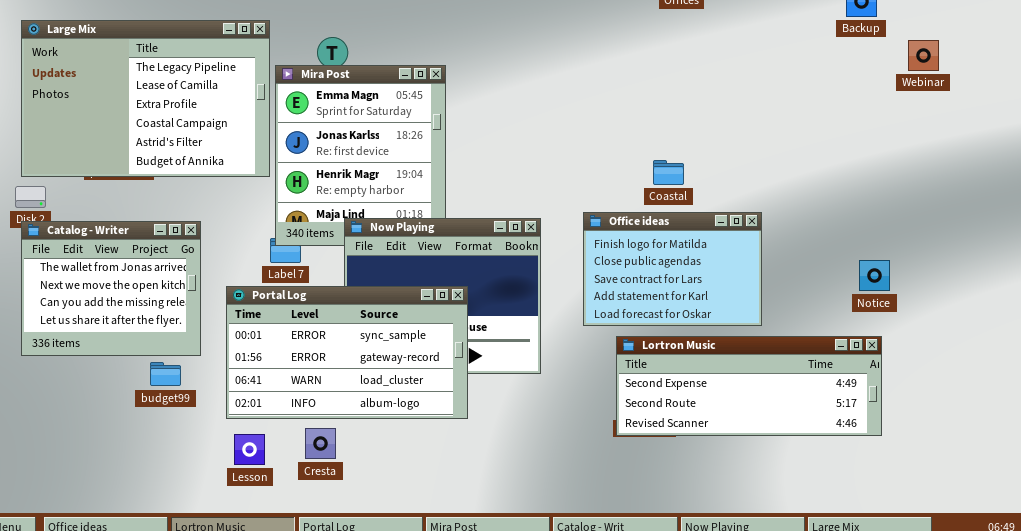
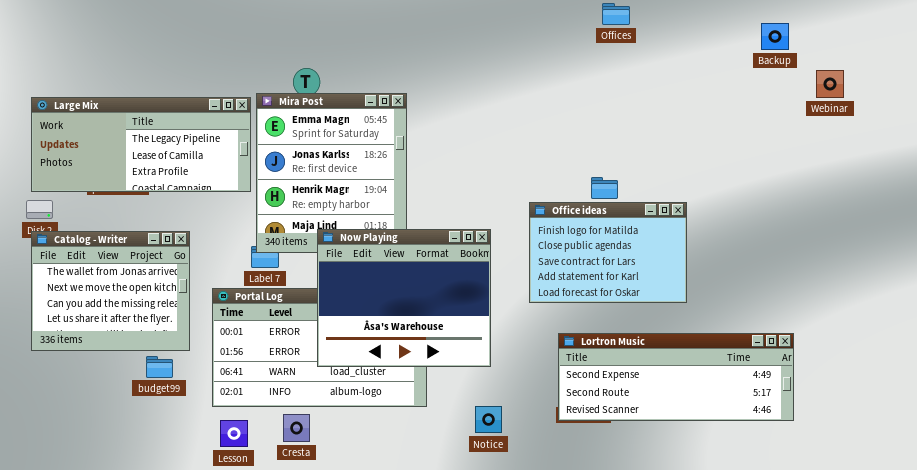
Large Mix: [21,20,270,177] -> [31,97,251,192], resized
Office ideas: [583,212,762,326] -> [529,202,687,303], moved
Now Playing: [344,218,541,374] -> [317,229,491,367], raised
Notice: [859,260,890,291] -> [475,406,502,433], moved

